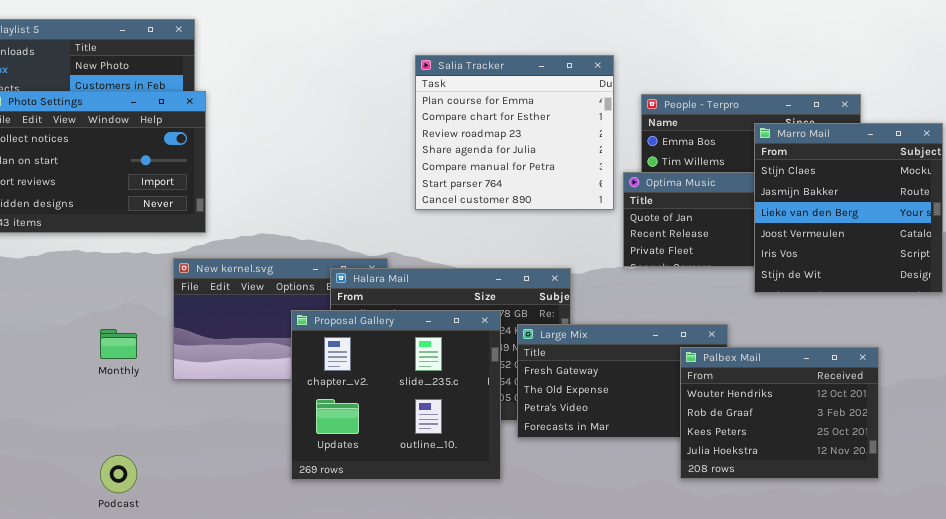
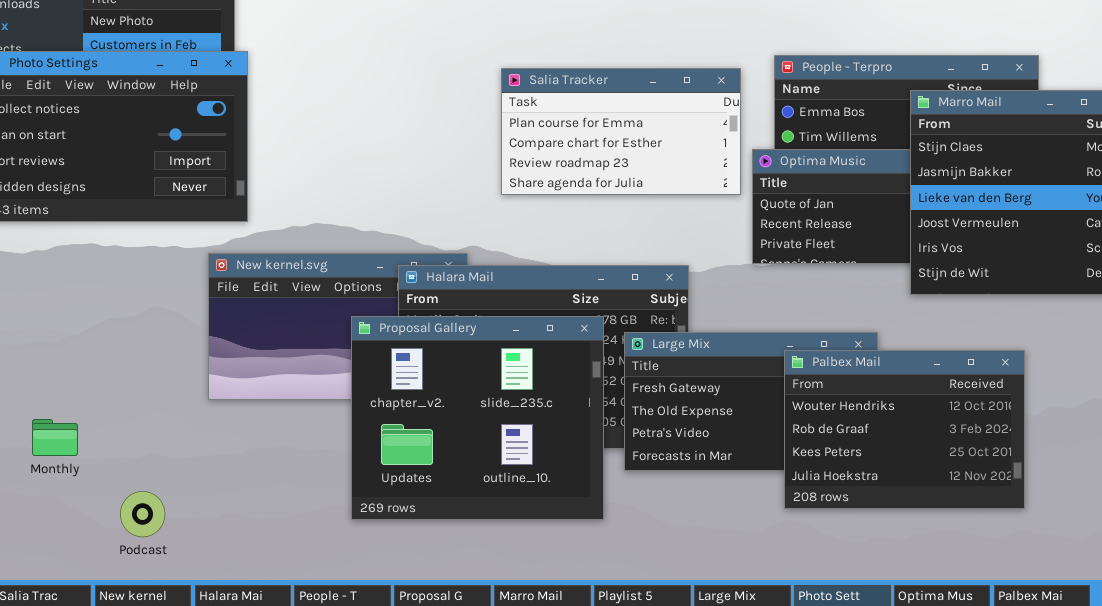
Salia Tracker: [415,55,614,210] -> [501,68,741,195], resized
Monthly: [100,329,137,359] -> [32,419,78,456], moved
Palbex Mail: [680,347,879,479] -> [784,350,1025,509], moved

